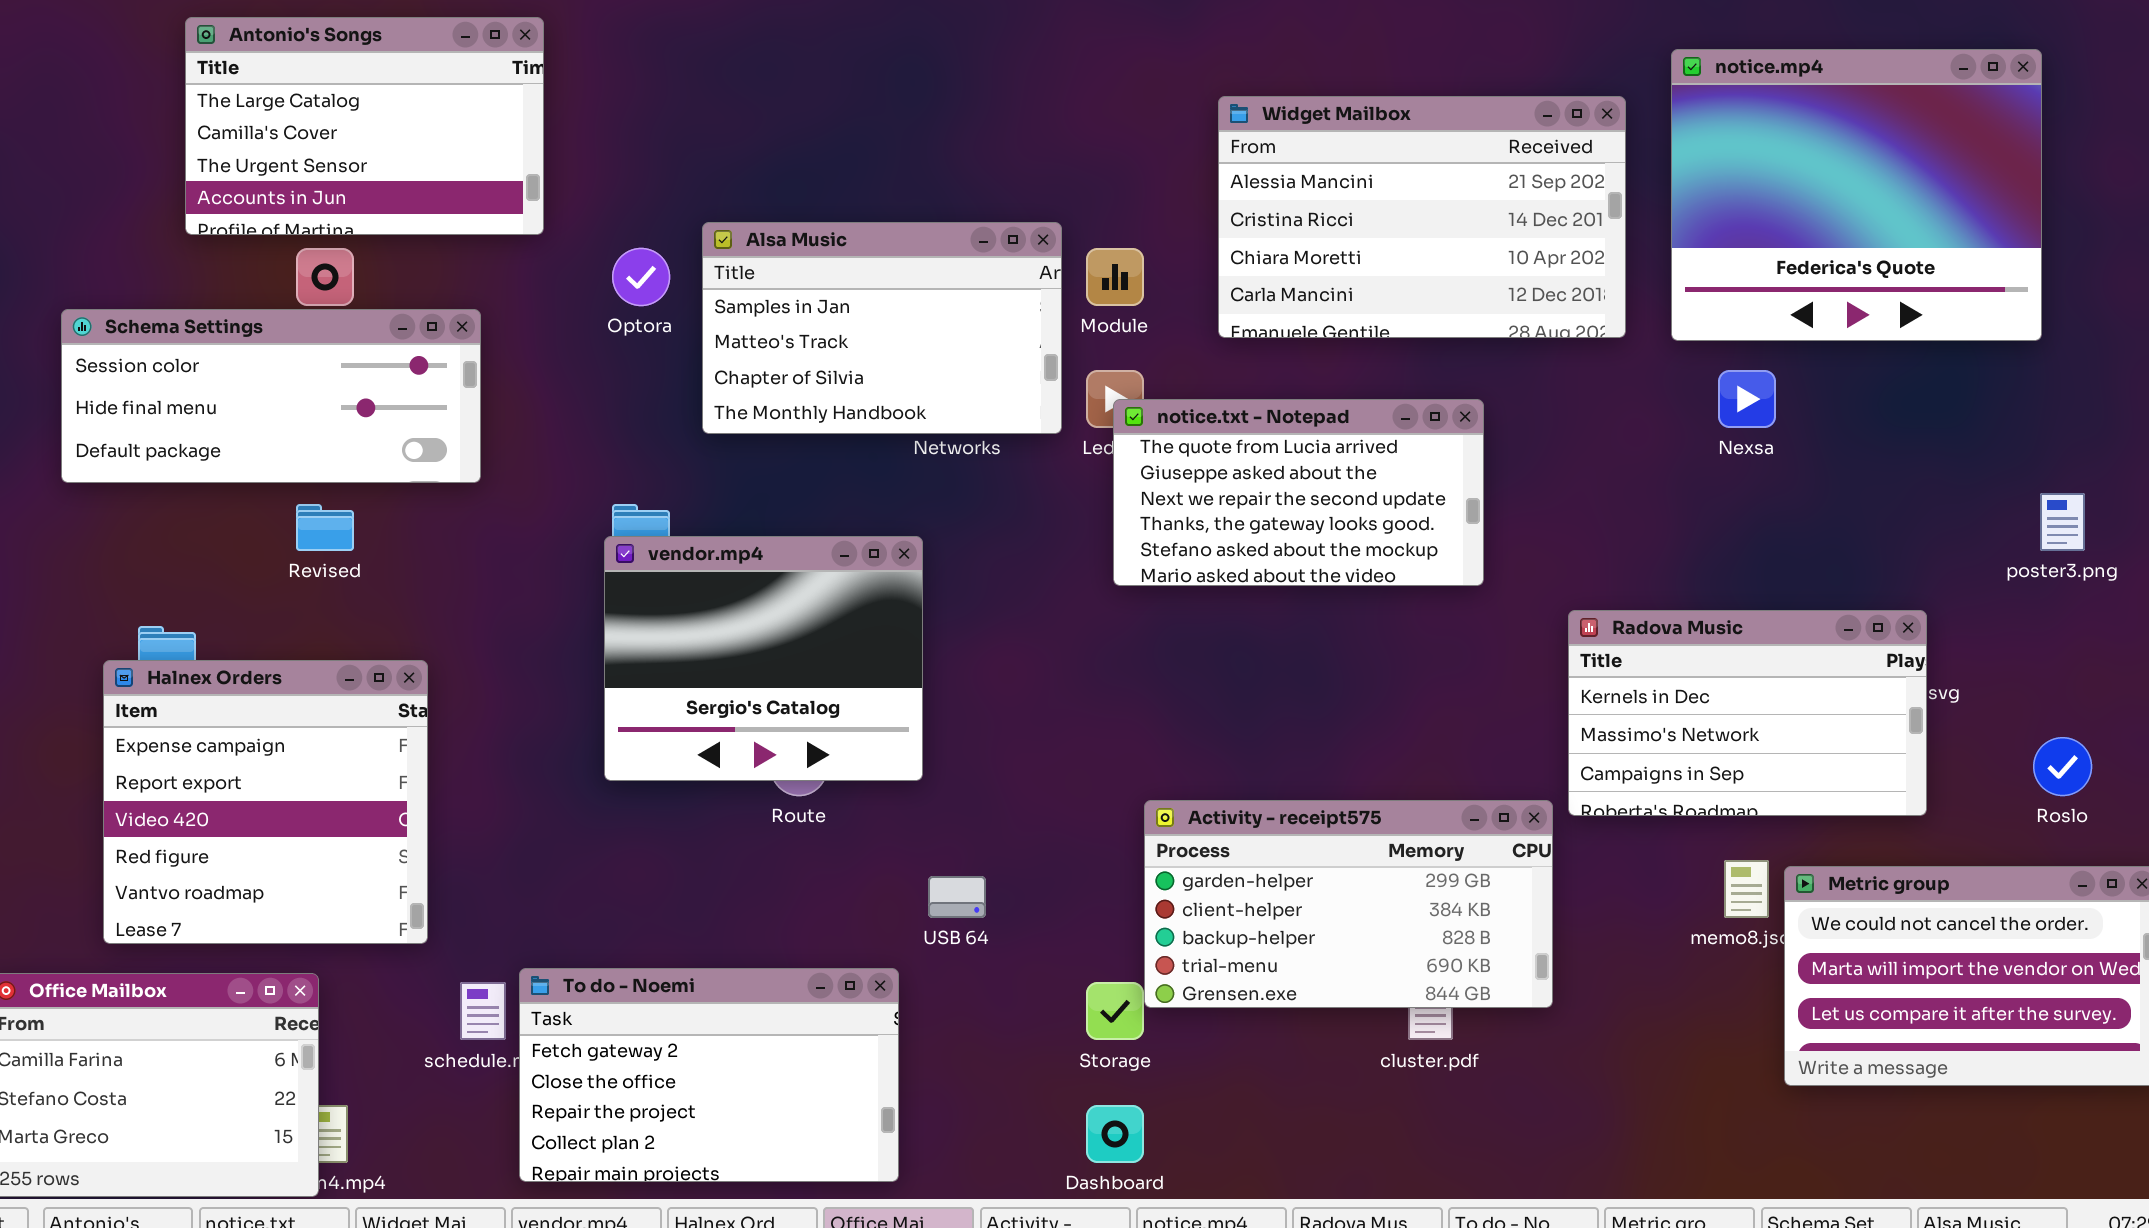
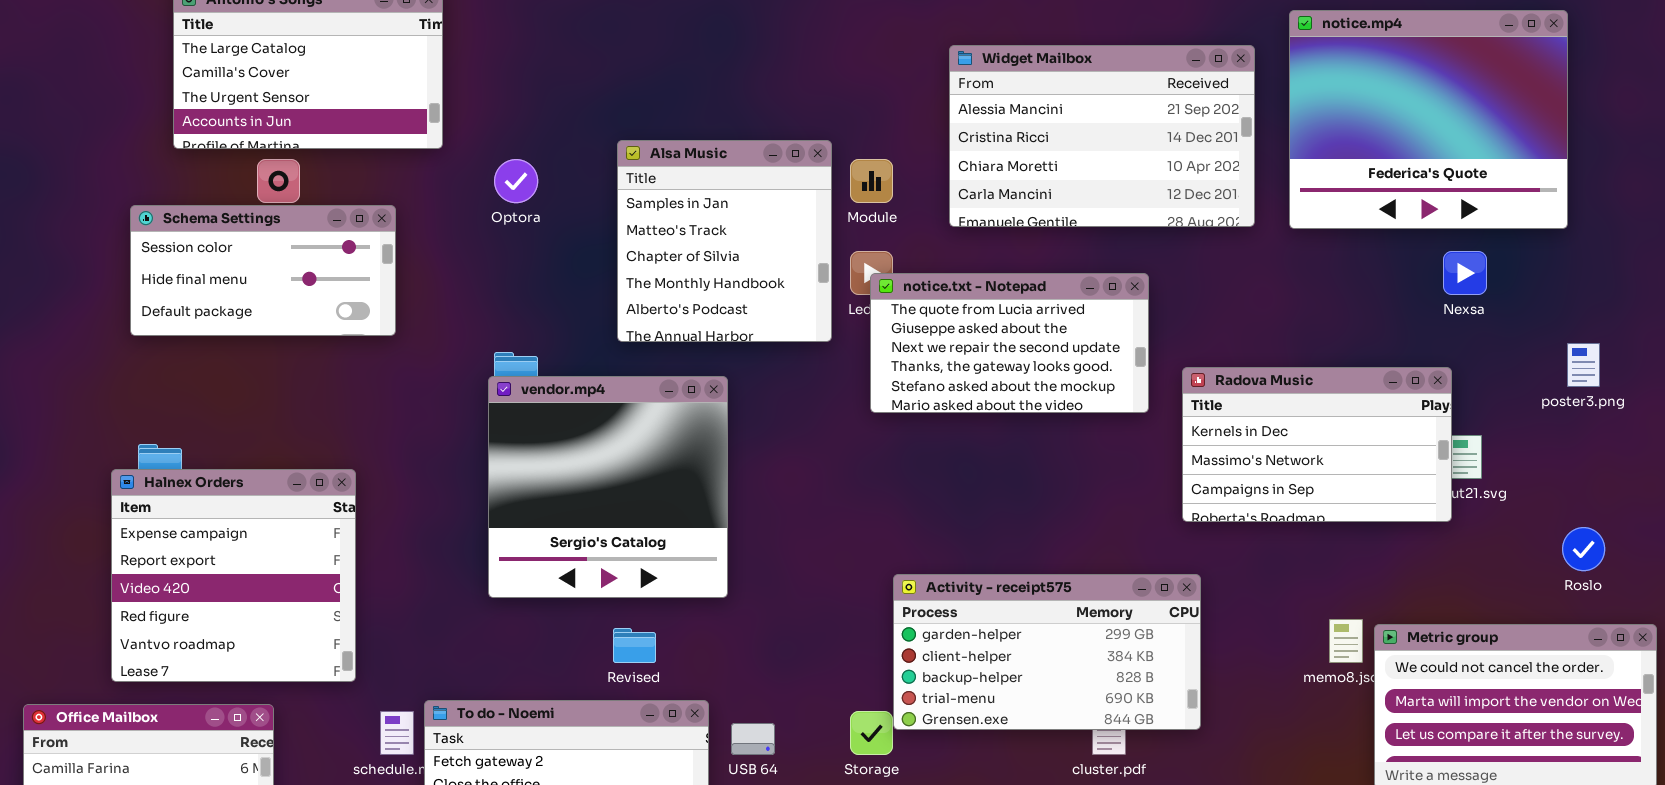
Alsa Music: [702,222,1062,434] -> [617,140,832,342], resized
Schema Settings: [61,309,481,483] -> [130,205,396,336], resized
Nexsa: [1718,370,1776,428] -> [1443,251,1487,295], moved
Revised: [296,504,354,551] -> [613,628,656,663], moved
vendor.mp4: [604,536,923,781] -> [488,376,728,598], resized
Radova Music: [1568,610,1927,816] -> [1182,367,1452,522], moved
USB 64: [928,876,986,918] -> [731,723,775,755], moved

